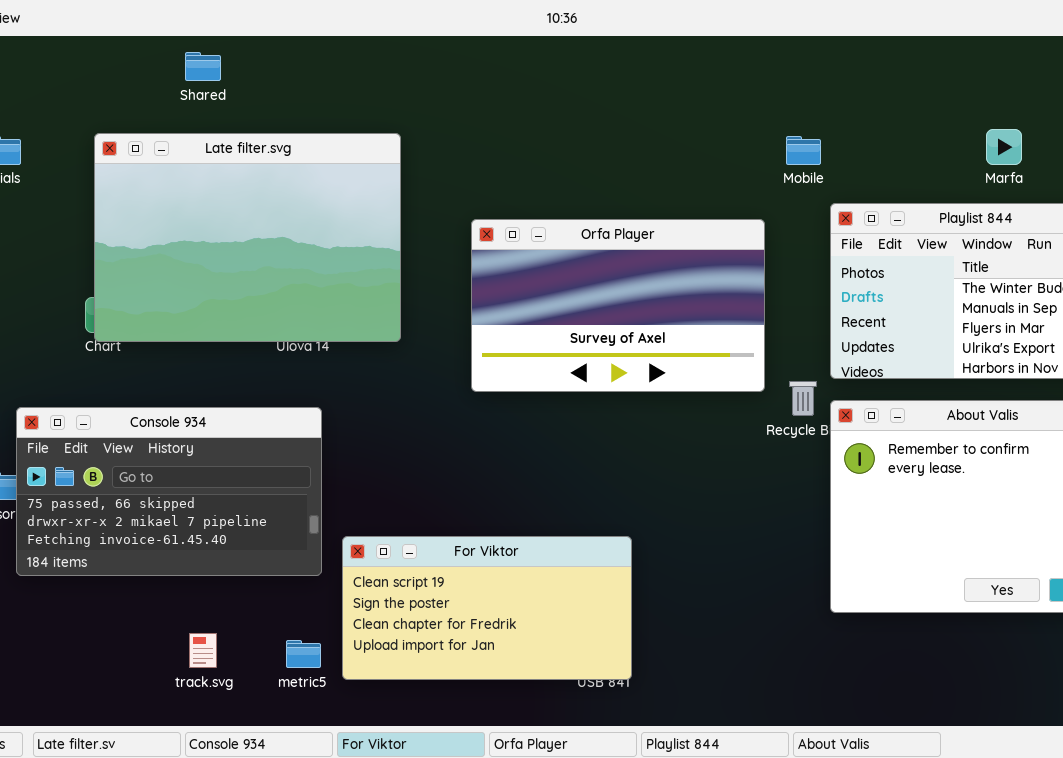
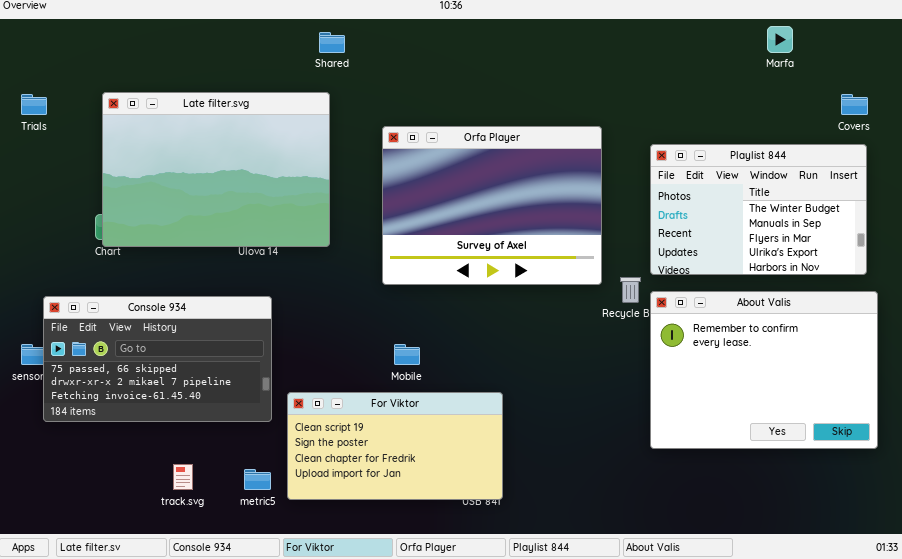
Shared: [185,52,221,81] -> [319,32,345,53], moved
Marfa: [986,129,1022,165] -> [767,26,793,53], moved
Mobile: [786,136,821,165] -> [394,344,420,365], moved
Orfa Player: [471,219,765,392] -> [382,126,602,285], resized

